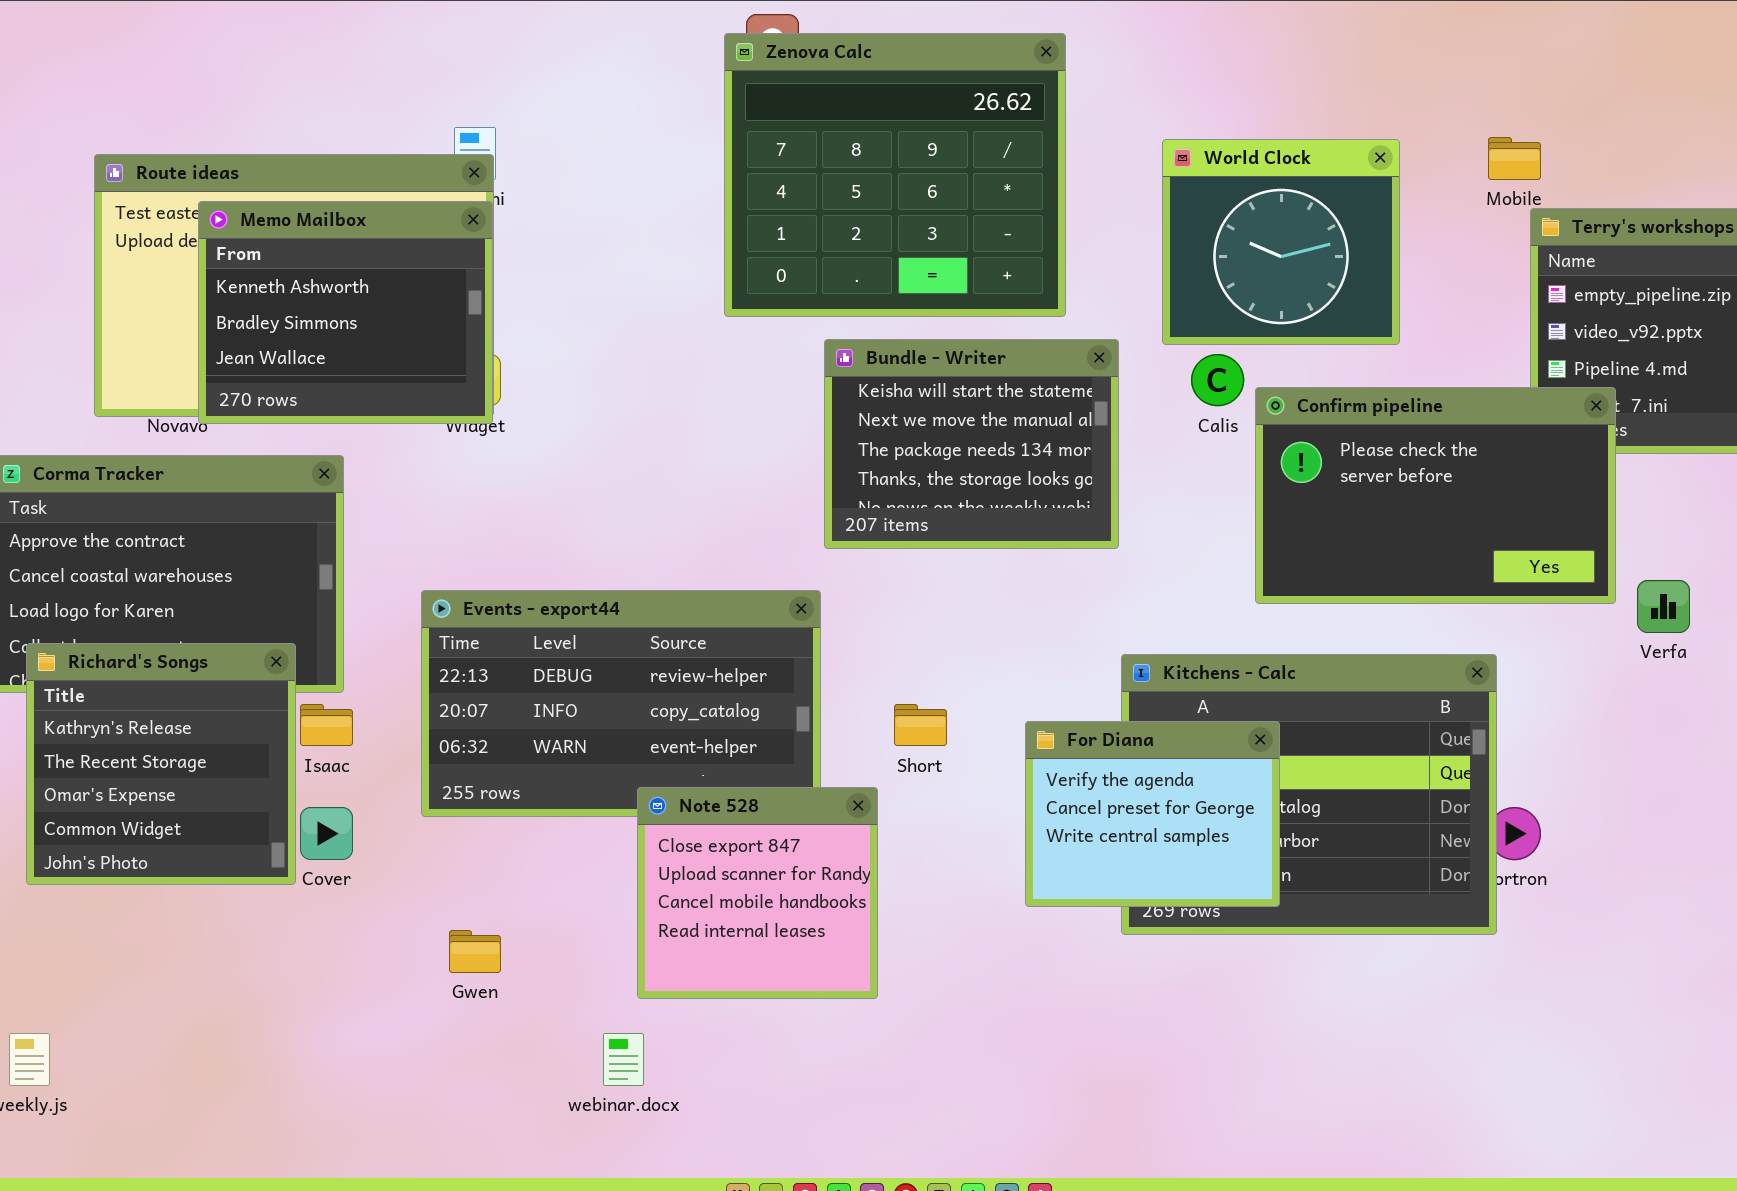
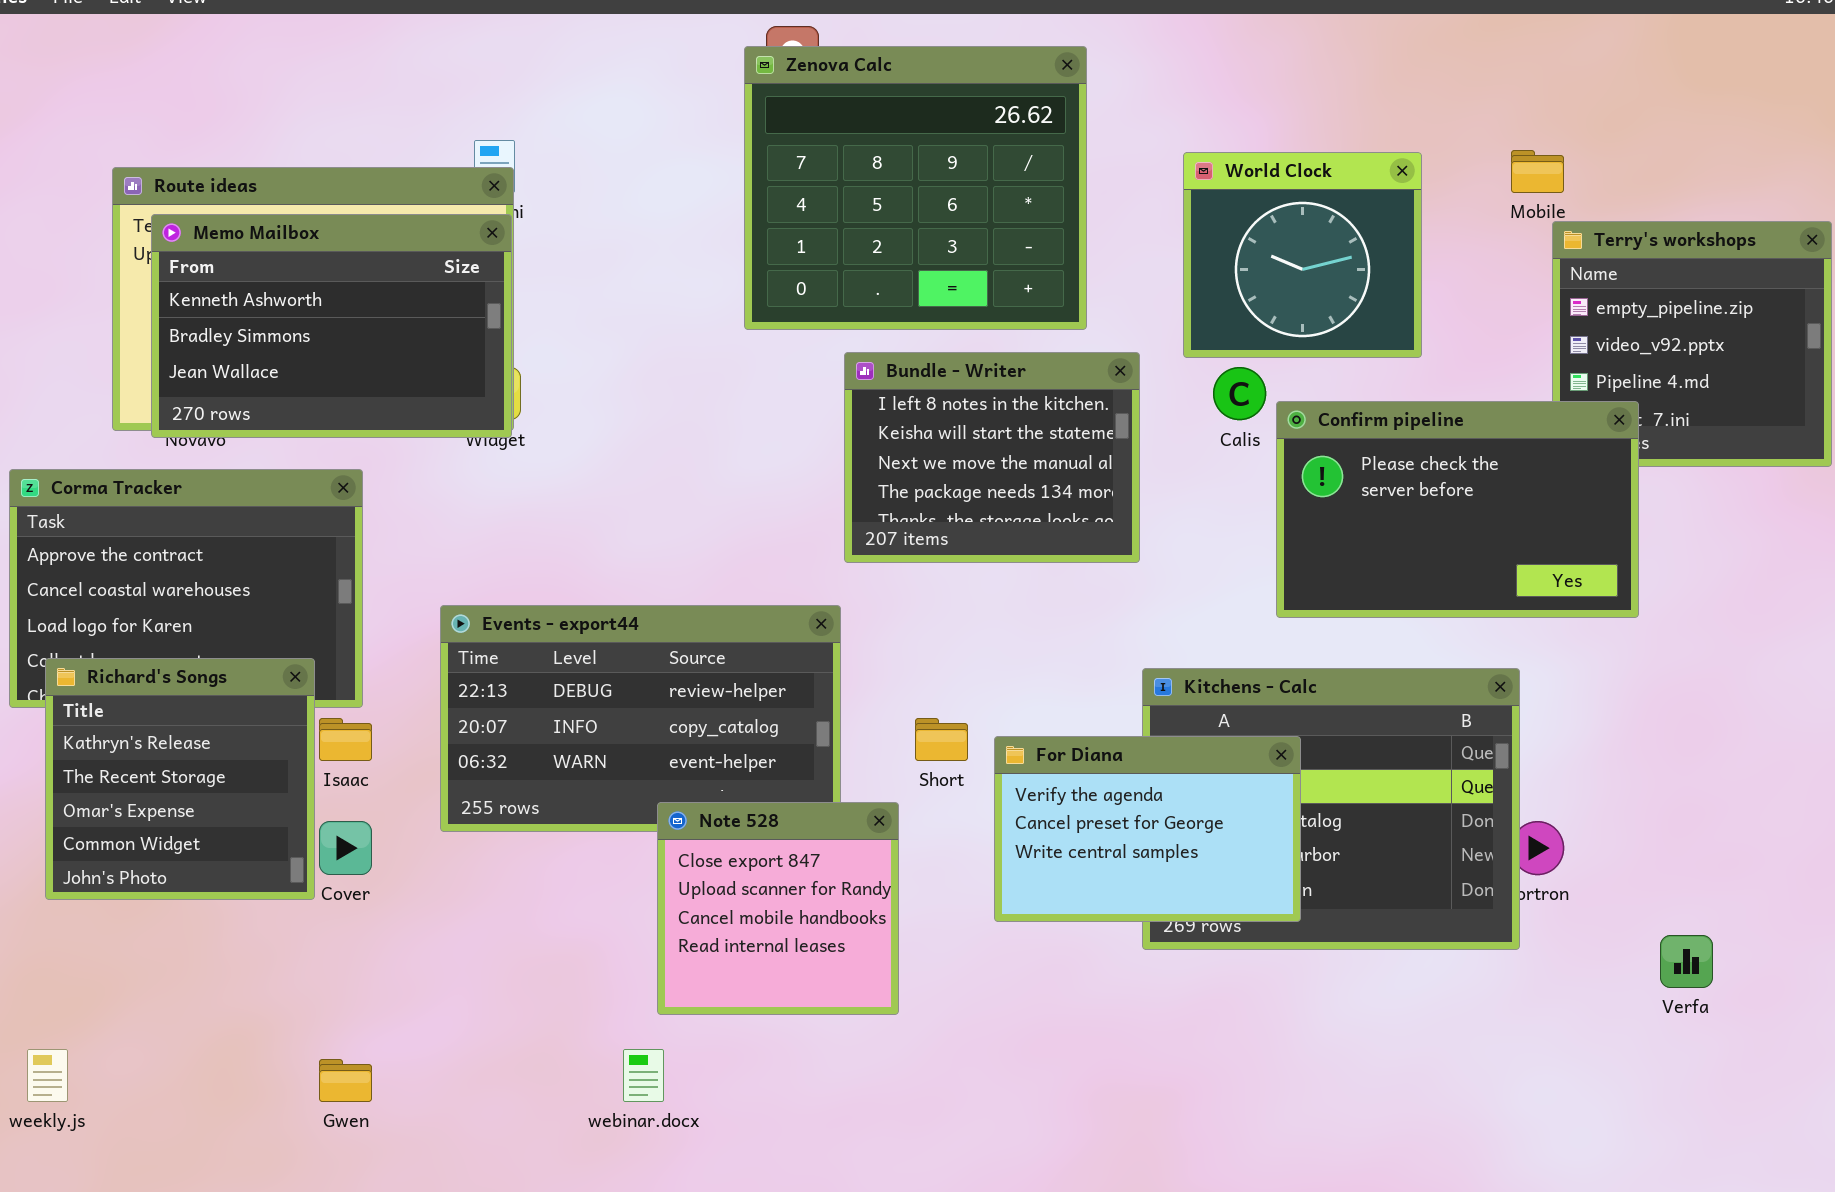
Memo Mailbox: [198,201,493,424] -> [151,214,512,438], resized
Bundle - Writer: [824,339,1119,549] -> [844,352,1140,563], scrolled up 1 row
Verfa: [1637,580,1690,633] -> [1660,935,1713,988], moved
For Diana: [1025,721,1280,907] -> [994,736,1301,922], resized
Gwen: [449,930,501,973] -> [319,1059,372,1102], moved

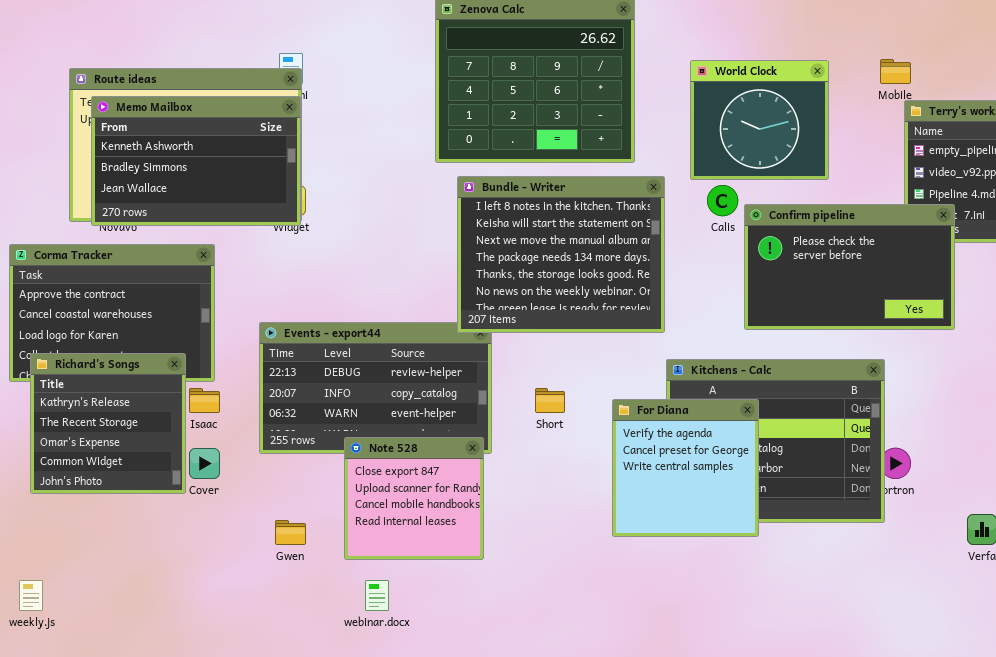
Bundle - Writer: [844,352,1140,563] -> [457,176,665,333], resized
For Diana: [994,736,1301,922] -> [612,399,759,537], resized
Note 528: [657,802,899,1015] -> [344,437,484,560], moved
Gwen: [319,1059,372,1102] -> [275,520,306,545], moved

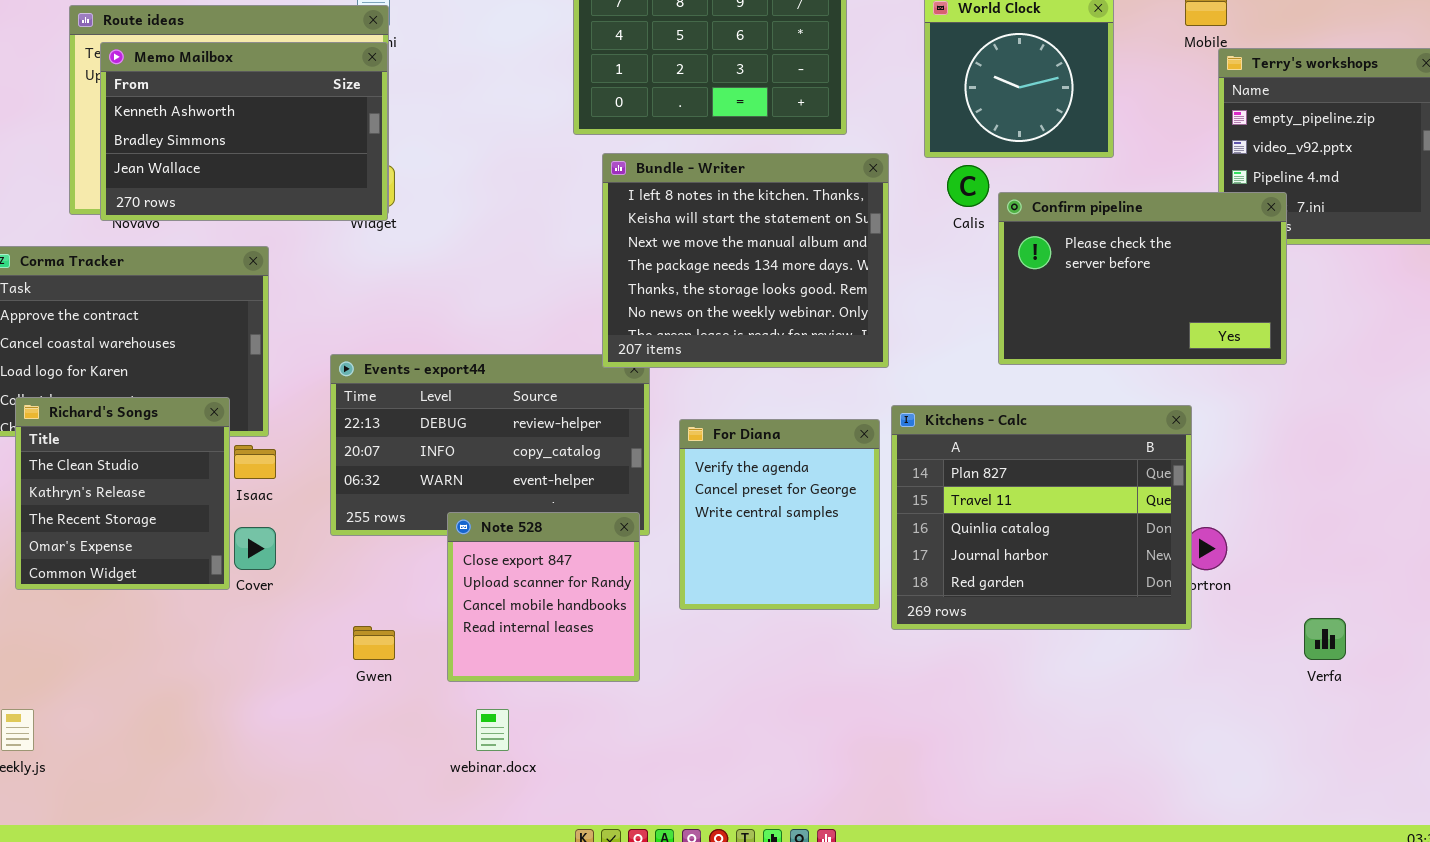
Richard's Songs: [30,353,186,494] -> [15,397,230,590], scrolled up 1 row
For Diana: [612,399,759,537] -> [679,419,880,610], moved

